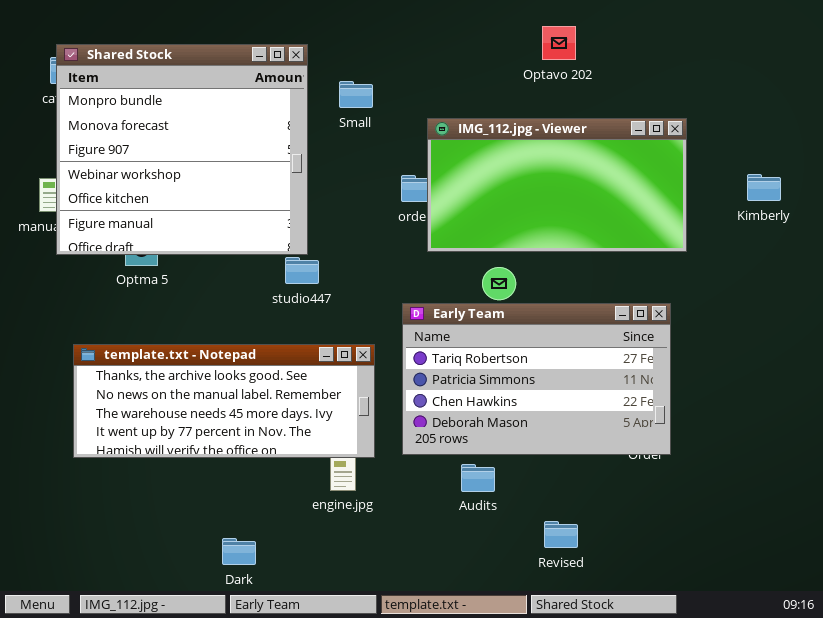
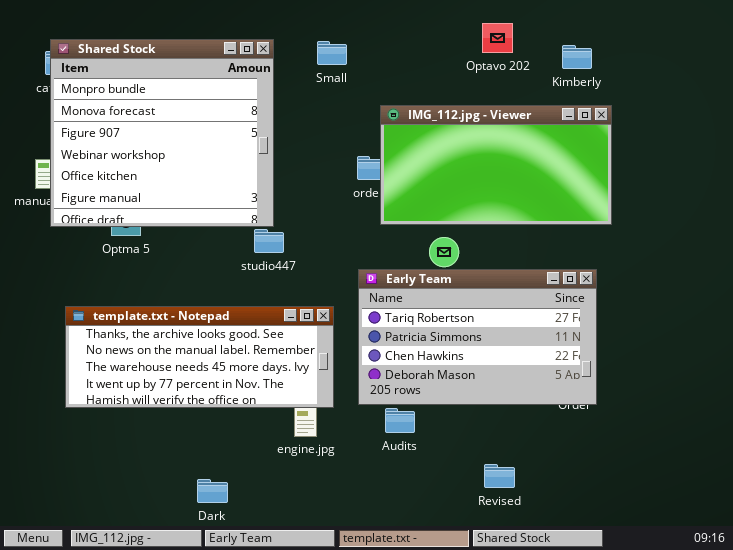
Small: [339,81,373,108] -> [317,41,347,65], moved
Kimberly: [747,174,781,201] -> [562,45,592,69], moved
Audits: [461,464,495,492] -> [385,408,415,433], moved

